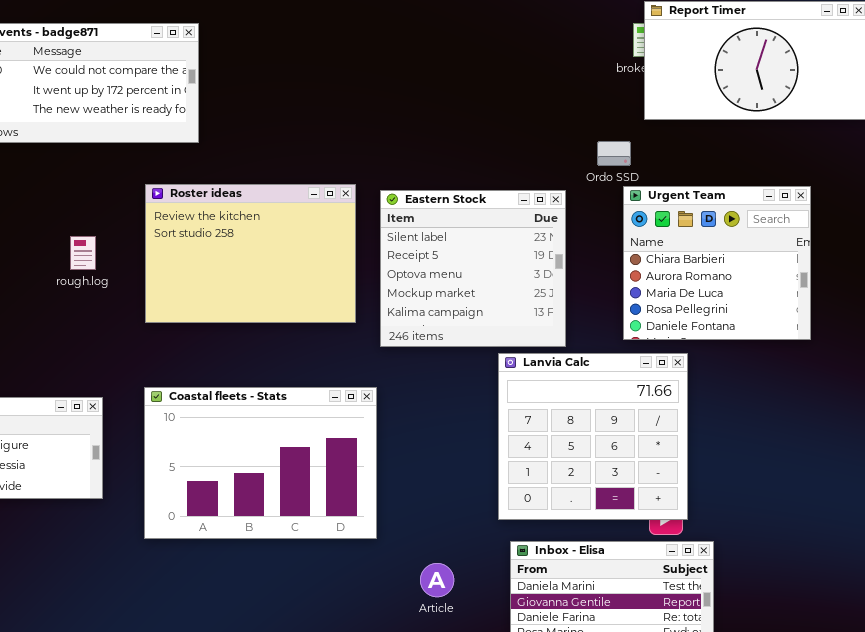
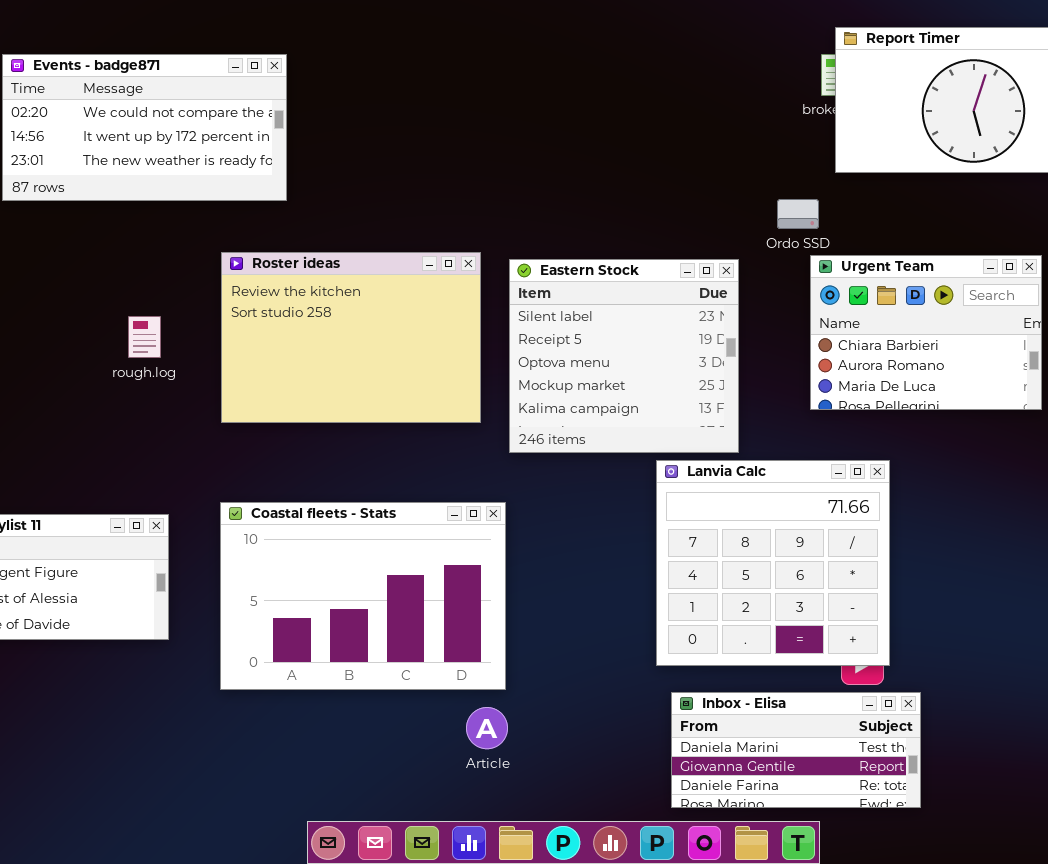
Urgent Team: [623,186,811,340] -> [810,255,1042,410], resized
Article: [420,563,454,597] -> [466,707,508,749], moved

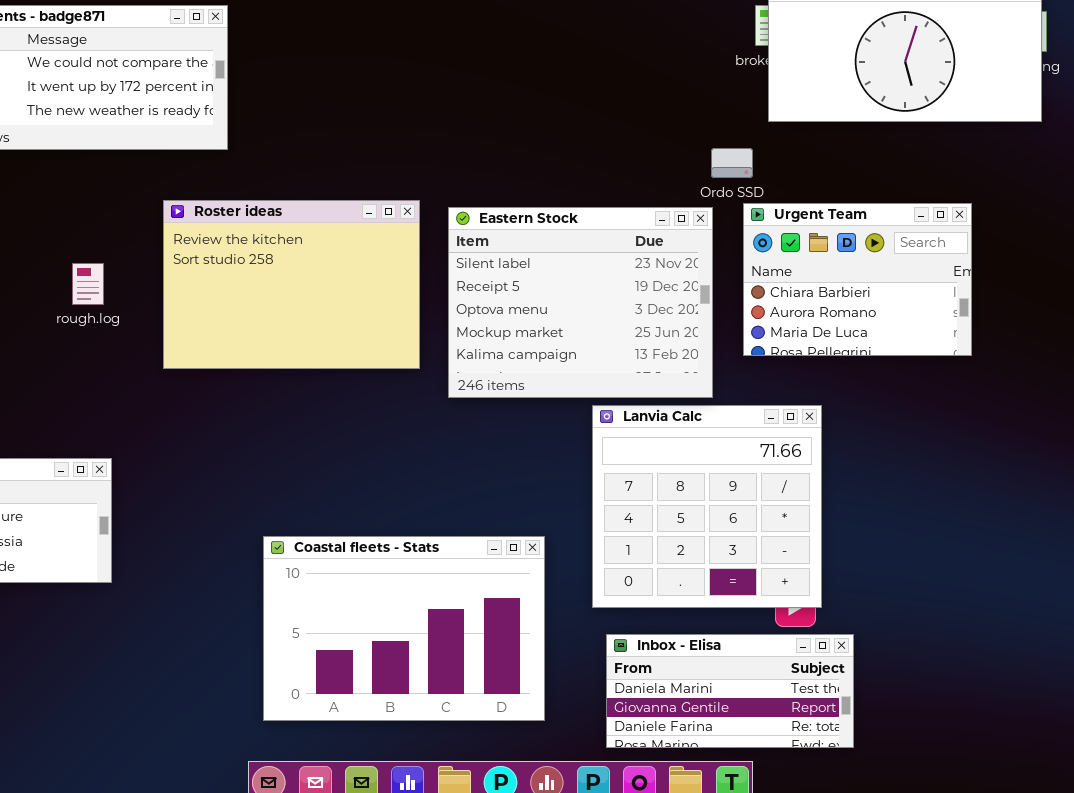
Eastern Stock: [509,259,739,453] -> [448,207,713,398], resized
Coastal fleets - Stats: [220,502,506,690] -> [263,536,545,721], moved

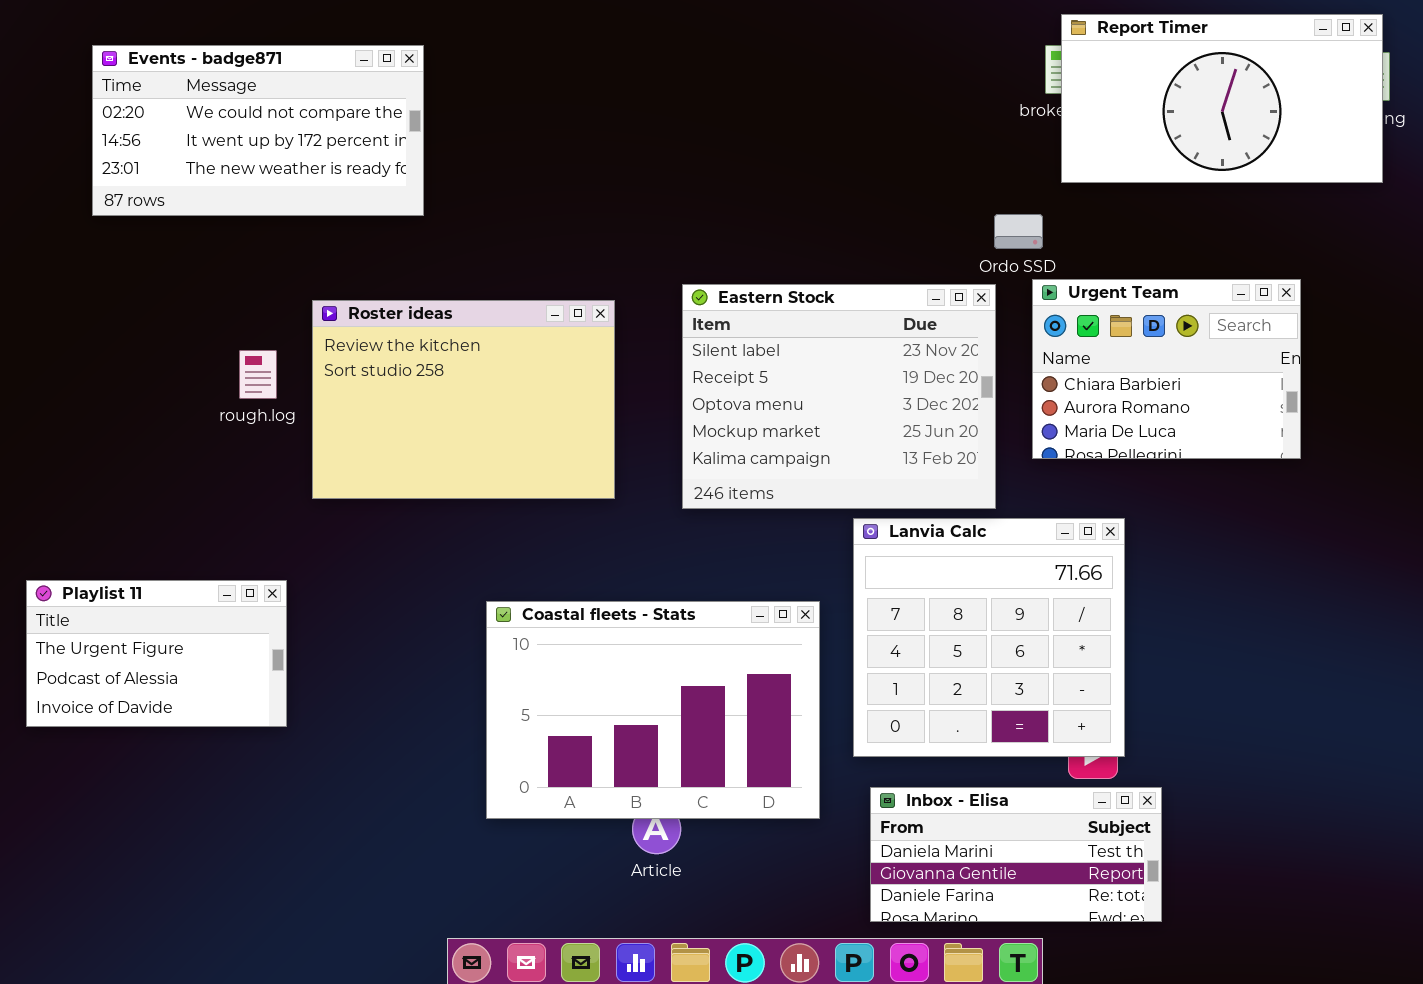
Roster ideas: [163,200,420,369] -> [312,300,615,499], moved
Coastal fleets - Stats: [263,536,545,721] -> [486,601,820,819], moved

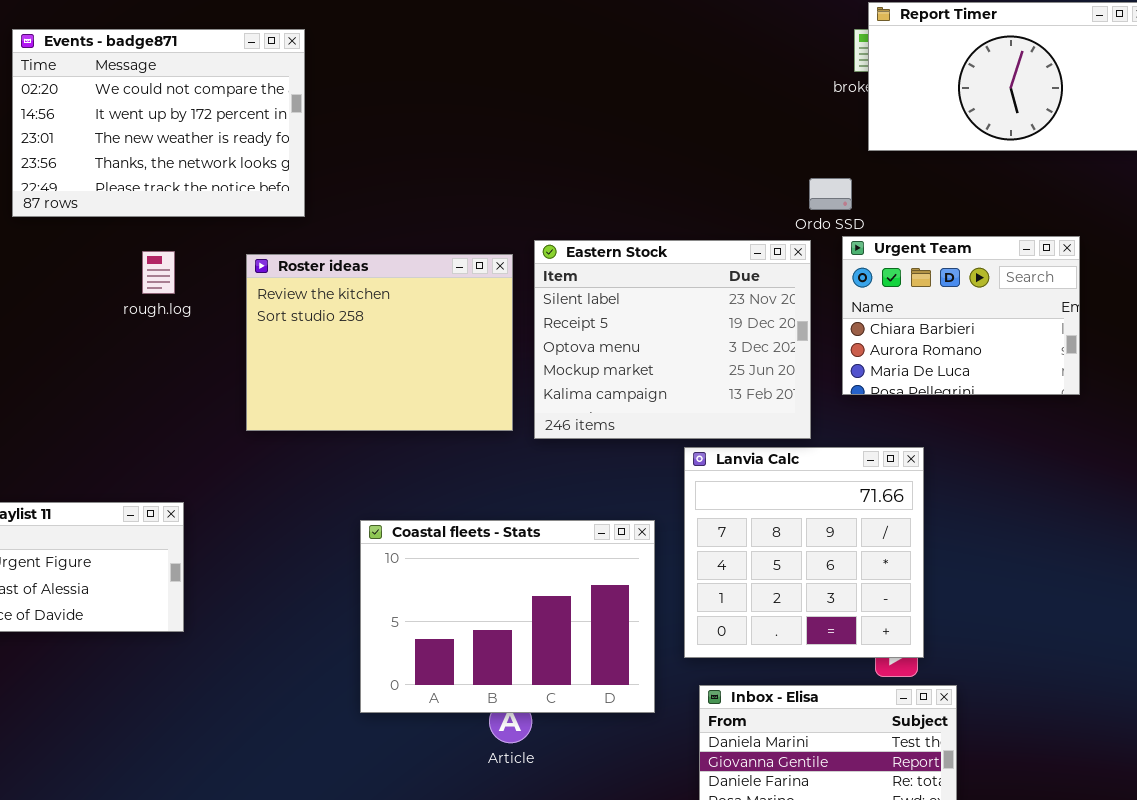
Events - badge871: [92,45,424,216] -> [12,29,305,217], resized
Roster ideas: [312,300,615,499] -> [246,254,513,431], moved
rough.log: [239,350,277,399] -> [142,251,175,294], moved

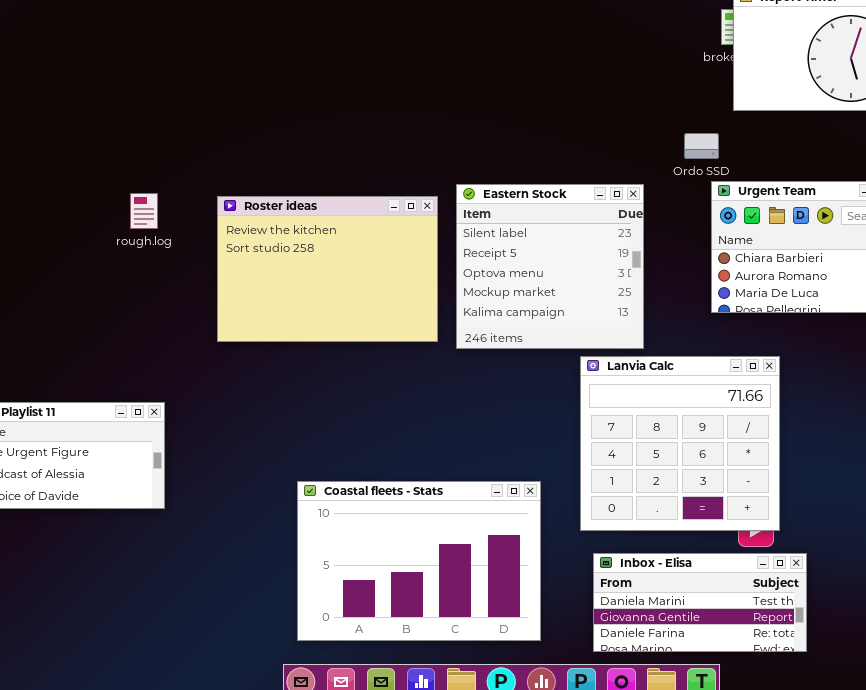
Events - badge871: [12,29,305,217] -> none, closed
Eastern Stock: [534,240,811,439] -> [456,184,644,349], resized
Coastal fleets - Stats: [360,520,655,713] -> [297,481,541,641], moved

